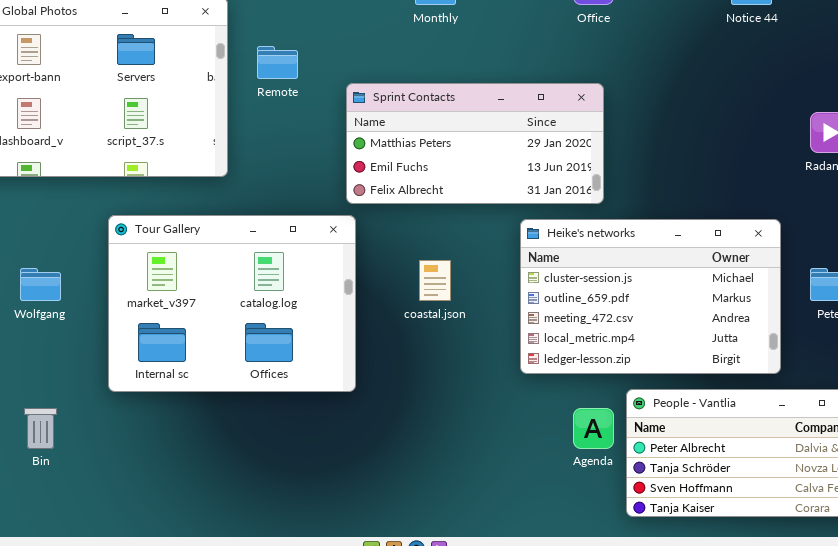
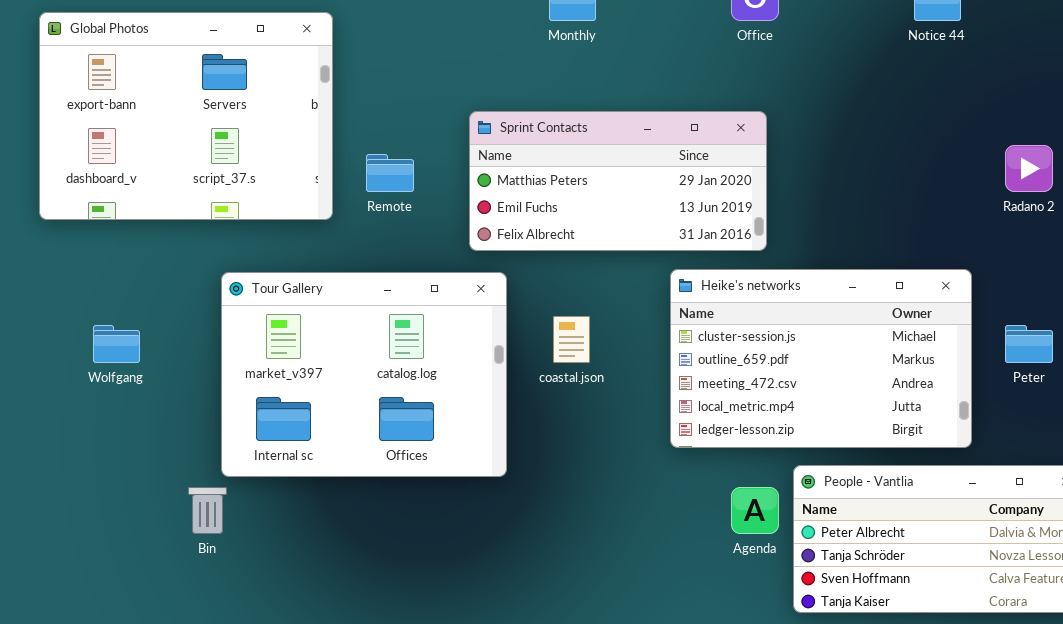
Remote: [257,46,298,79] -> [366,154,414,192], moved
Tour Gallery: [108,215,356,392] -> [221,272,507,477], moved
Bin: [24,408,57,449] -> [188,487,227,534], moved

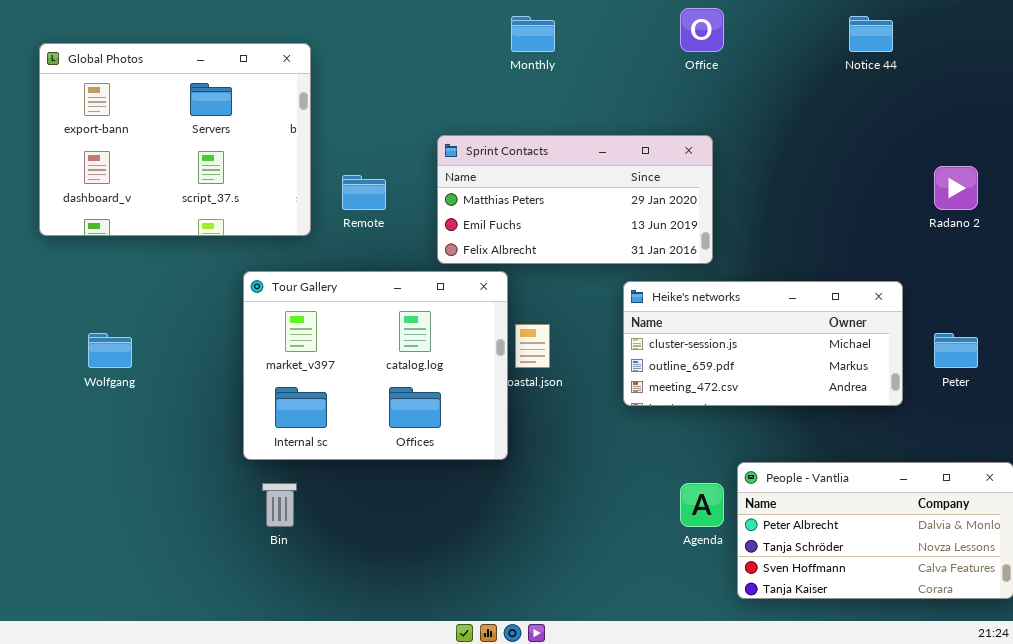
Heike's networks: [670,269,972,448] -> [623,281,903,406], resized
Tour Gallery: [221,272,507,477] -> [243,271,508,460], moved
Bin: [188,487,227,534] -> [262,483,297,527], moved

